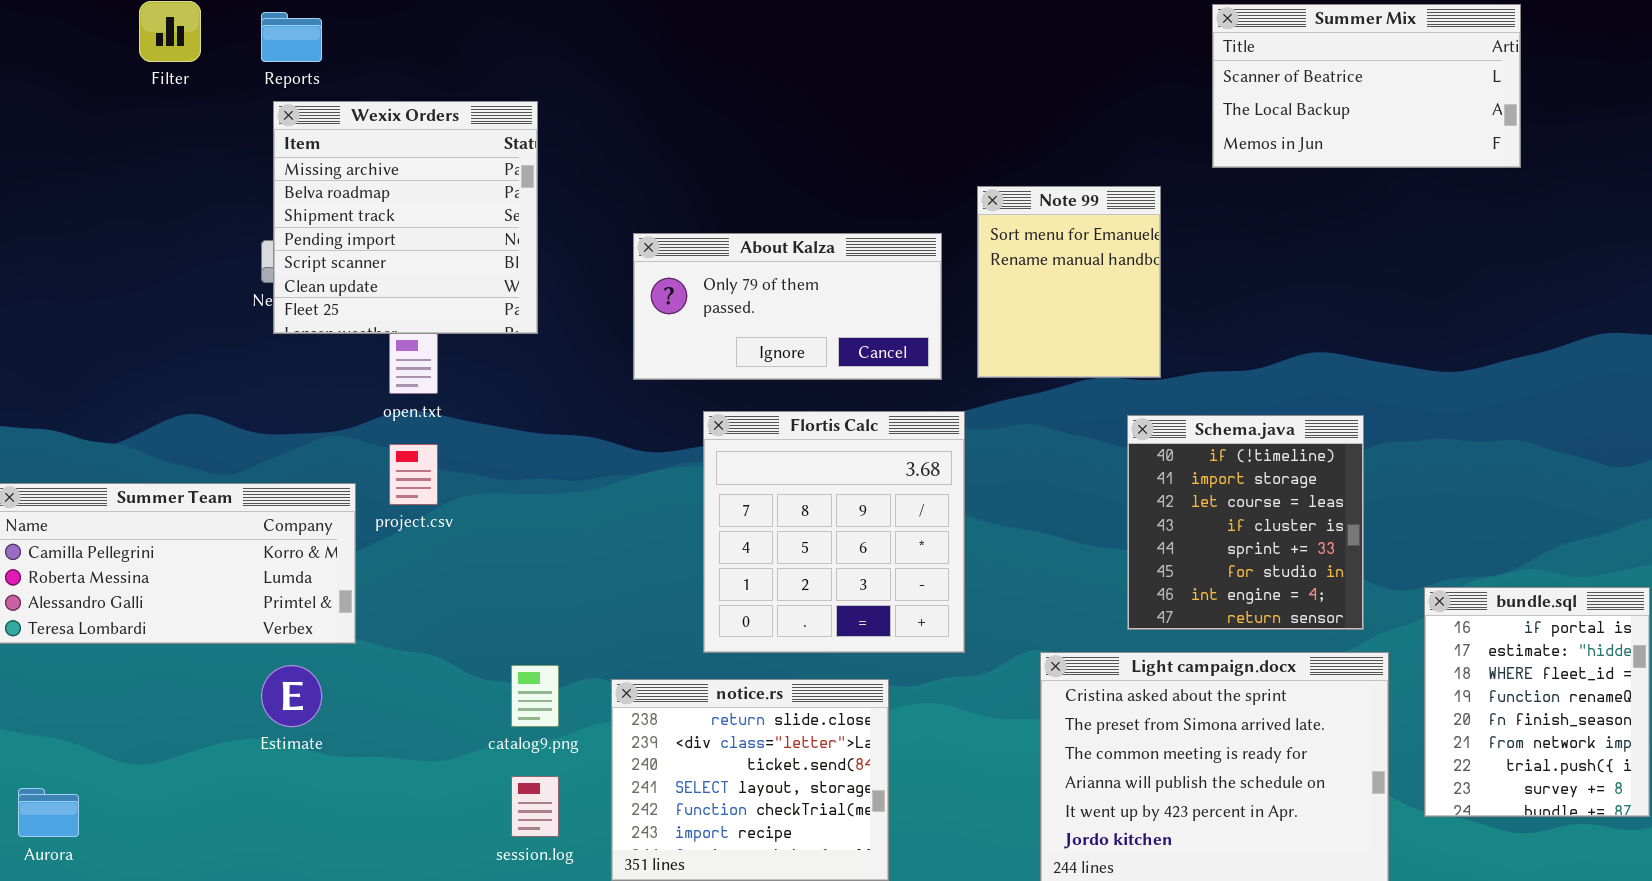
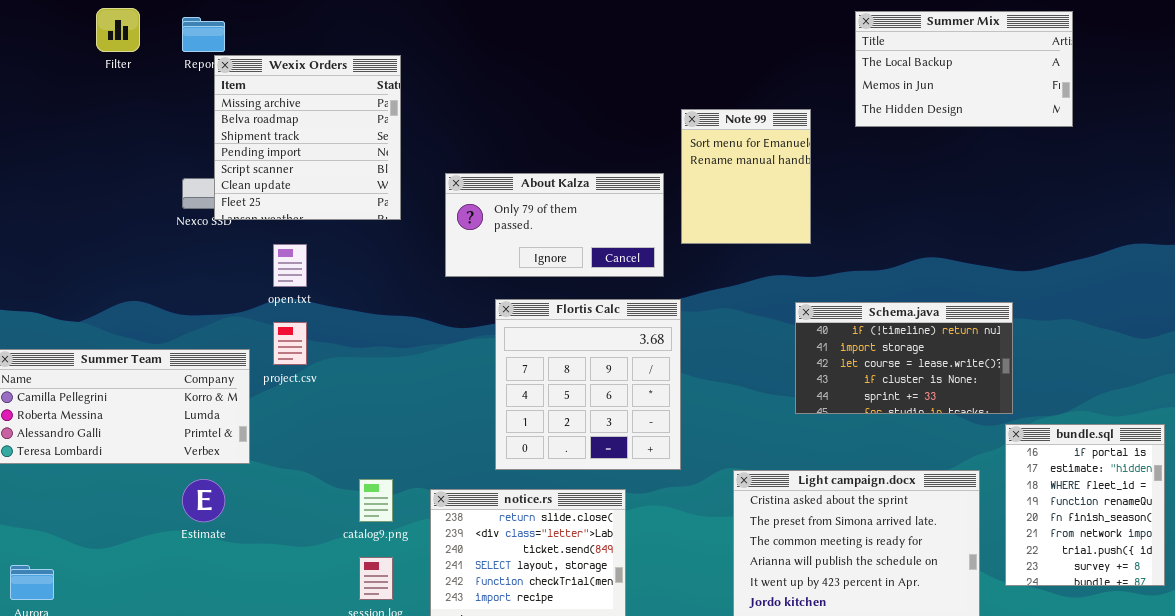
Summer Mix: [1212,4,1521,168] -> [855,11,1073,127], scrolled down 1 row
Wexix Orders: [273,101,538,334] -> [214,55,401,220], moved
Note 99: [977,186,1161,378] -> [681,109,811,244], moved
Schema.java: [1127,415,1364,630] -> [795,302,1013,414], resized

